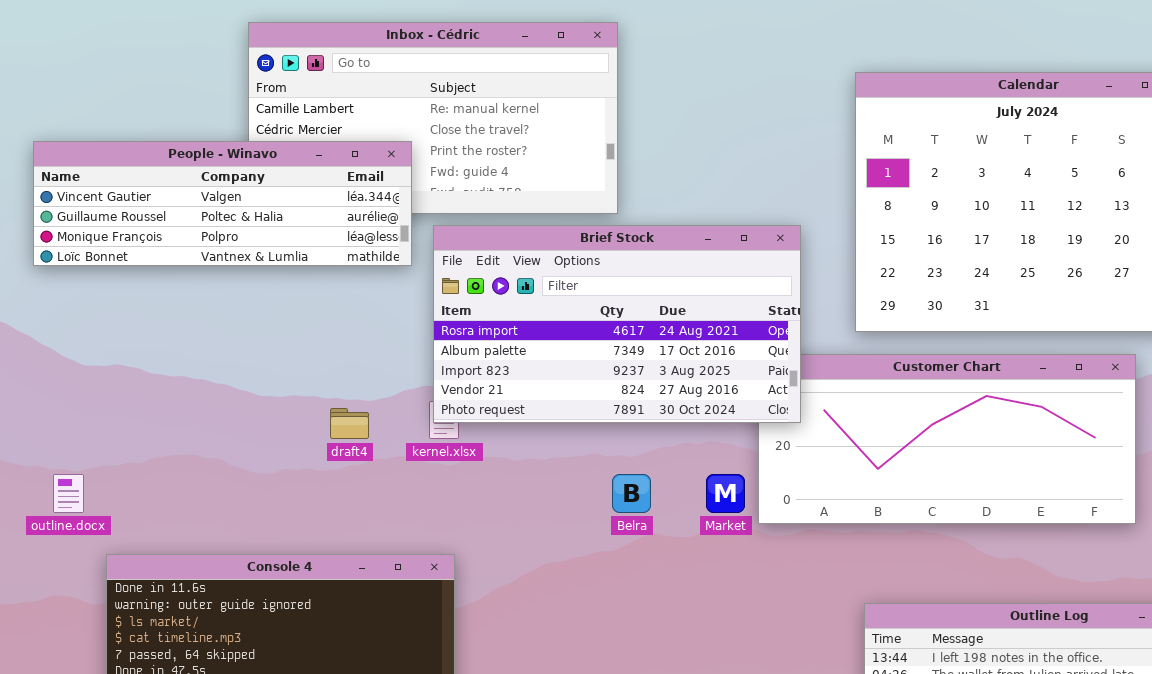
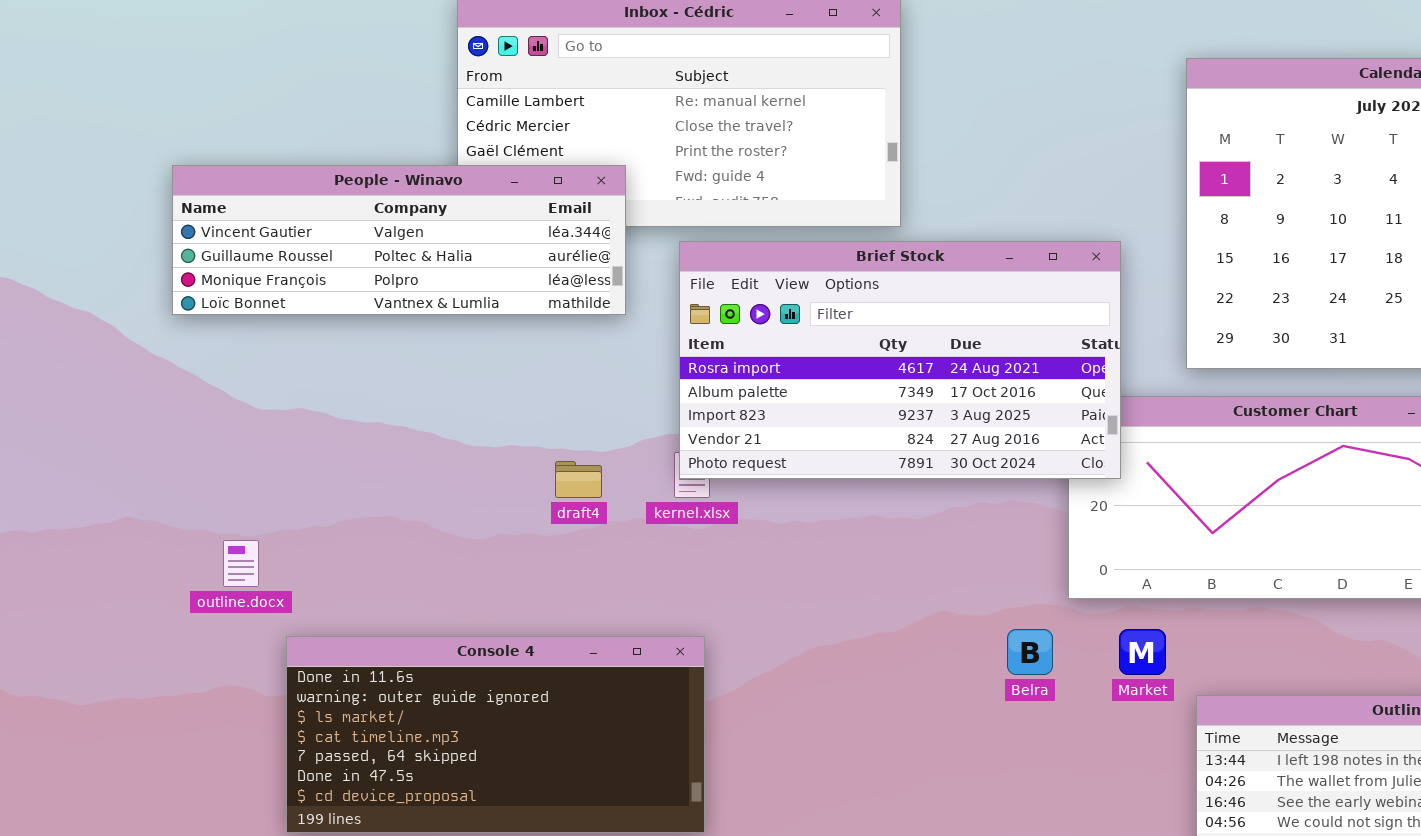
People - Winavo: [33,141,412,266] -> [172,165,626,315], moved
Belra: [612,474,651,513] -> [1007,629,1053,675], moved
Market: [706,474,745,513] -> [1119,629,1166,675], moved

